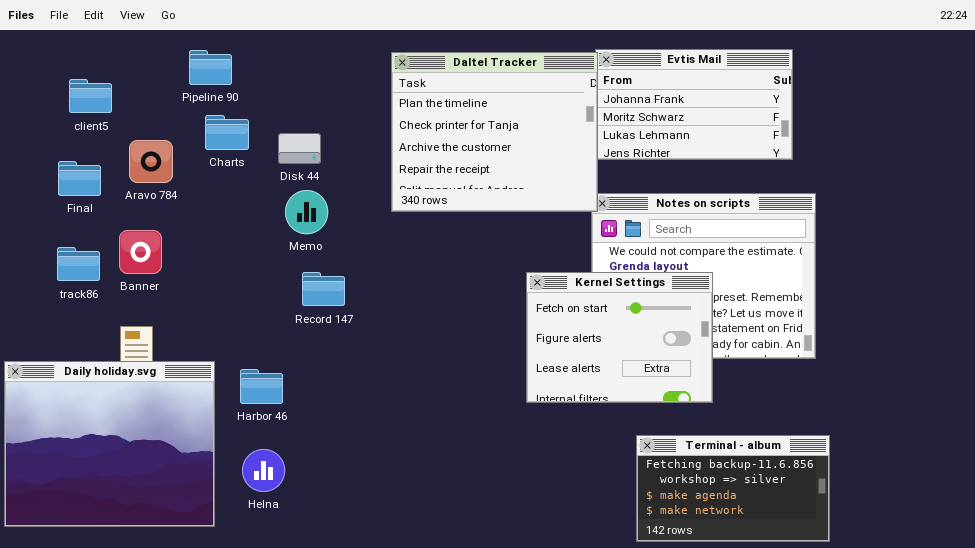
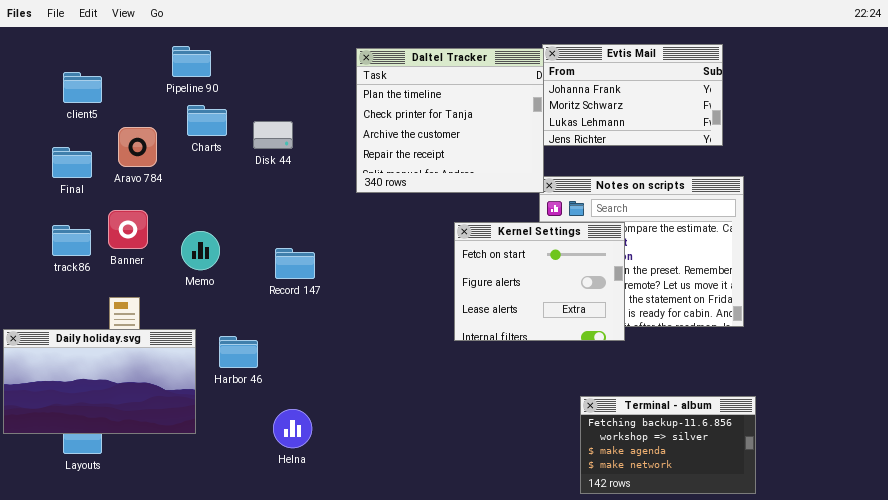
Memo: [285,190,328,234] -> [181,231,220,270], moved
Kernel Settings: [526,272,713,403] -> [454,222,625,341], moved
Daily holiday.svg: [4,361,215,527] -> [3,329,196,434], resized
Helna: [242,449,285,492] -> [273,409,312,448], moved

